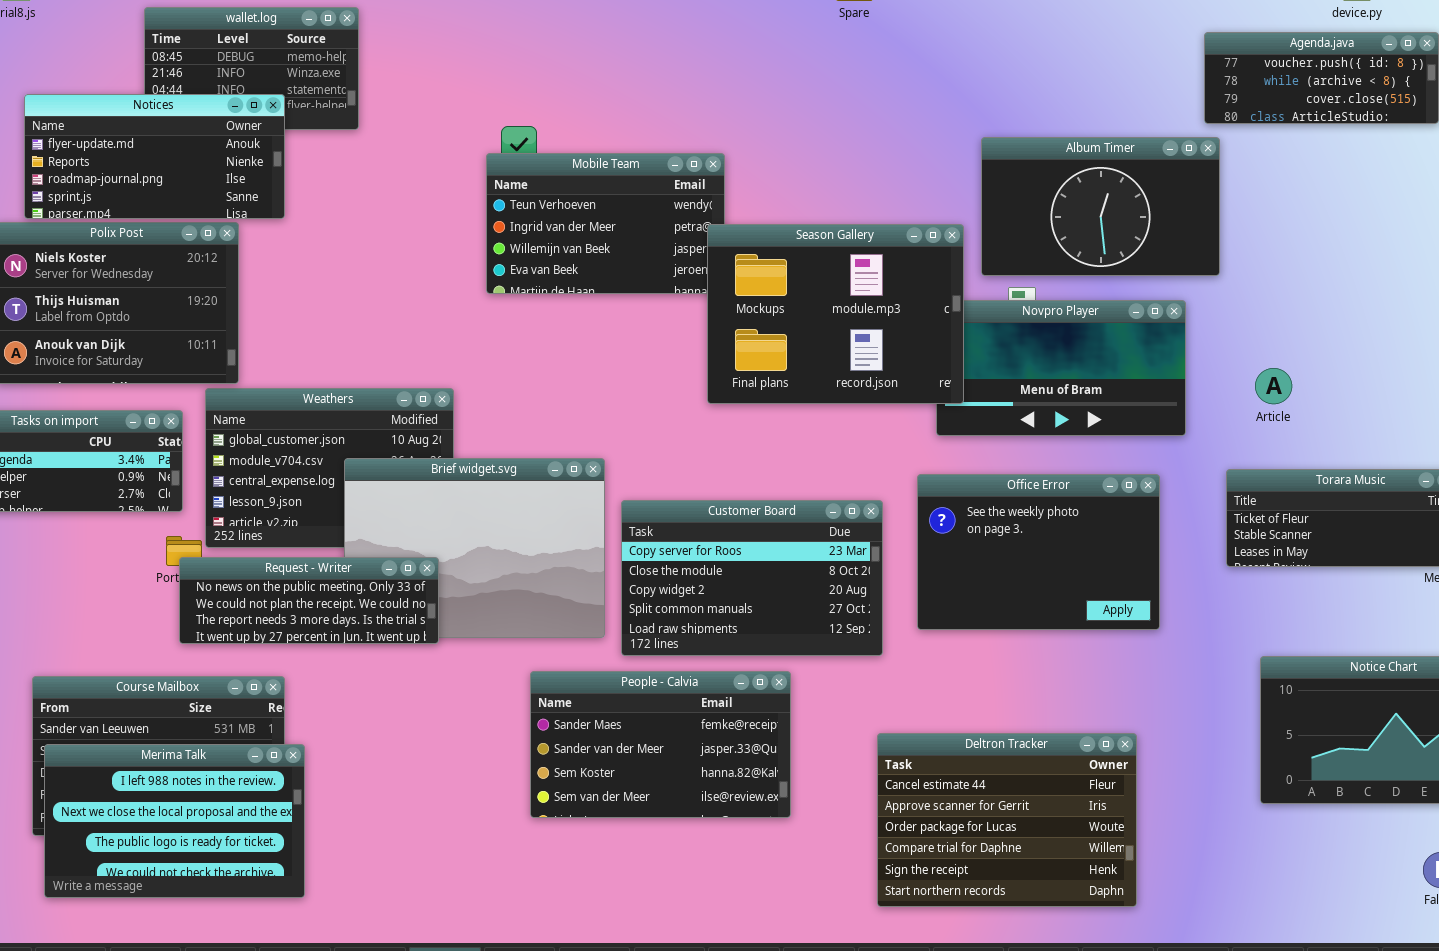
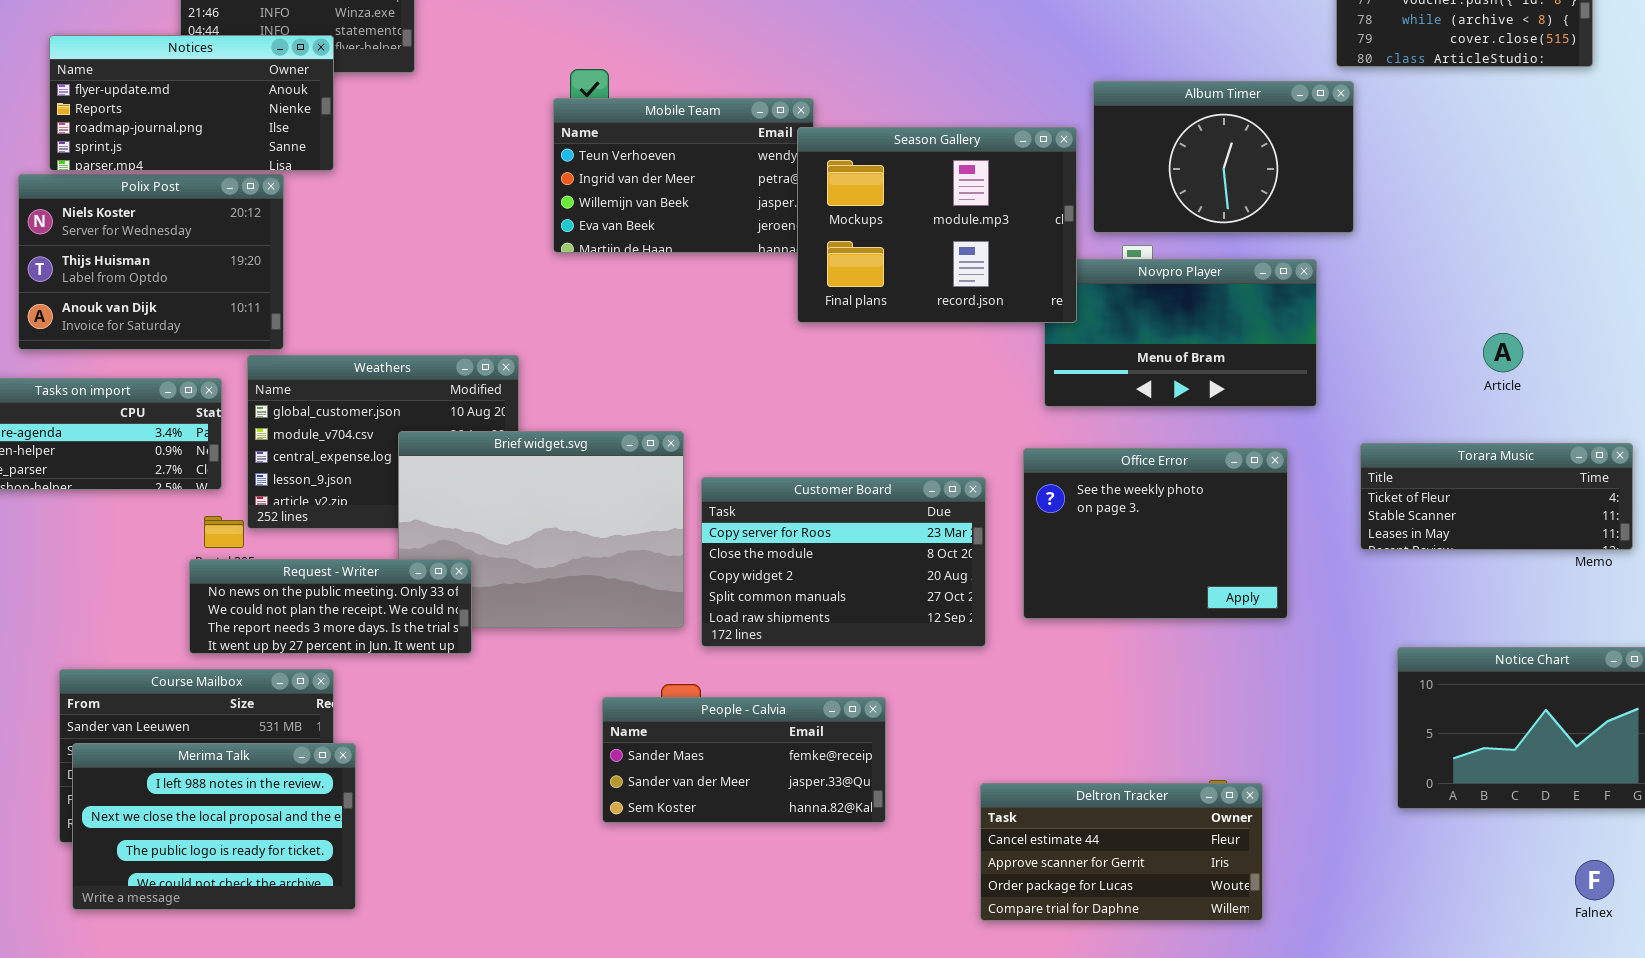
Season Gallery: [707,224,964,404] -> [797,127,1077,323], moved
Article: [1255,368,1292,404] -> [1483,333,1523,372], moved
Request - Writer: [179,557,439,644] -> [189,559,472,654], moved
People - Calvia: [530,671,791,818] -> [602,697,886,823], resized
Deltron Tracker: [877,733,1137,907] -> [980,783,1263,921], resized

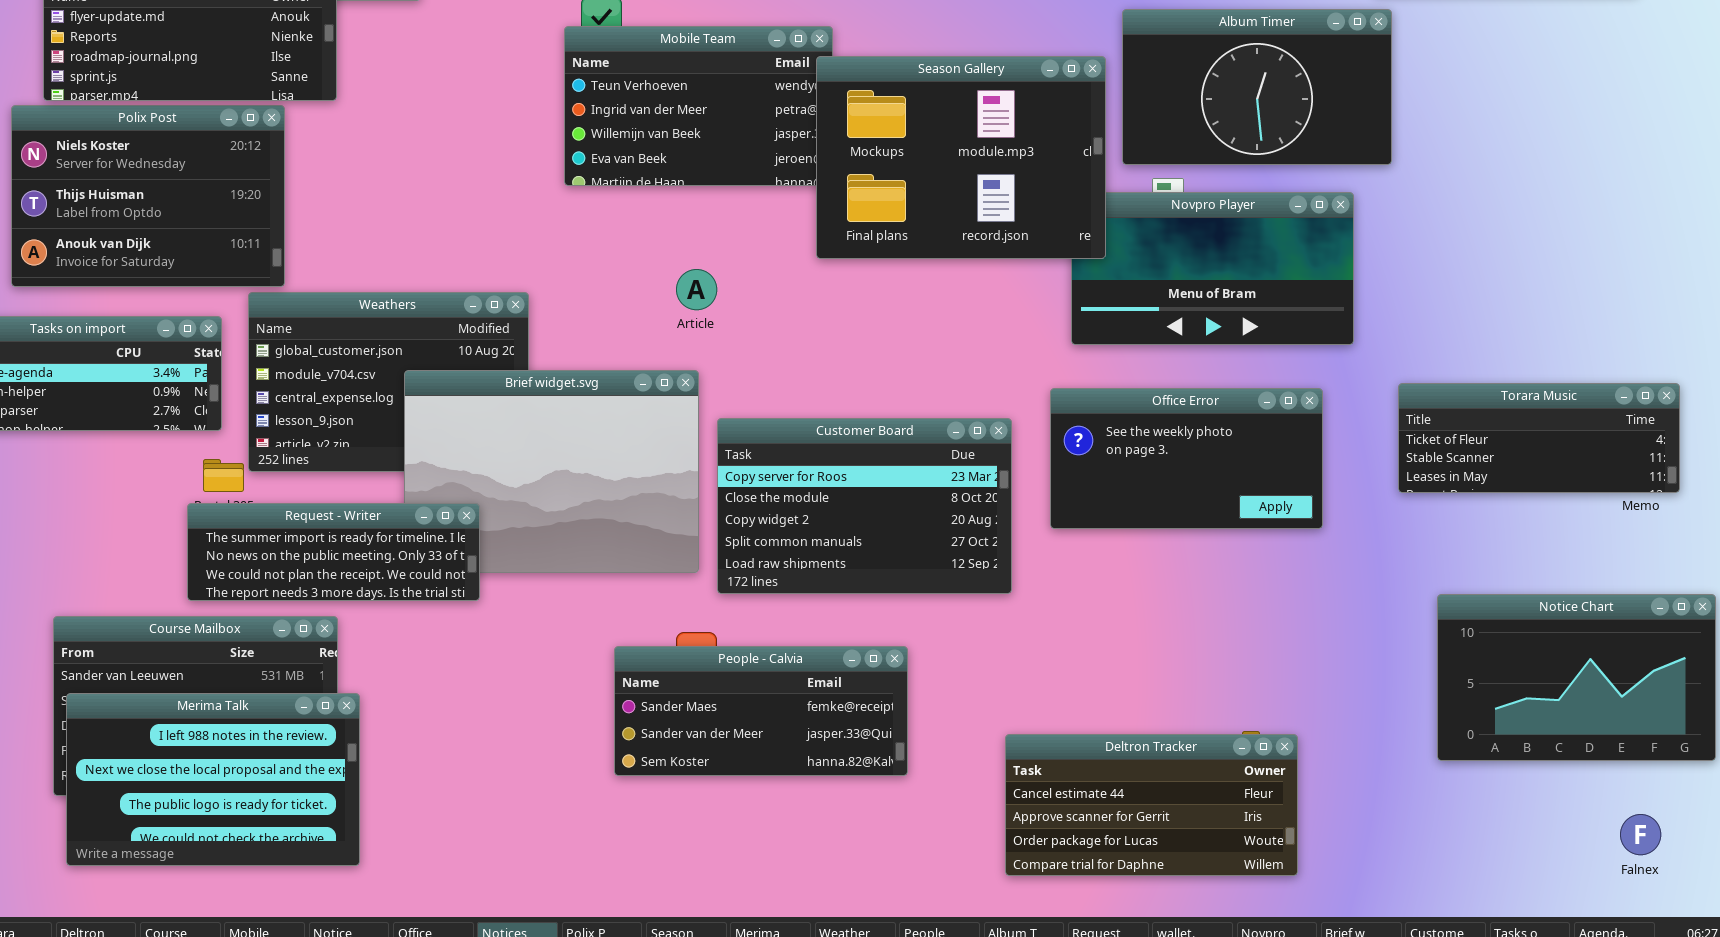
Article: [1483,333,1523,372] -> [676,269,717,310], moved
Office Error: [1023,448,1288,619] -> [1050,388,1323,529], resized
Request - Writer: [189,559,472,654] -> [187,503,480,601], scrolled up 1 row

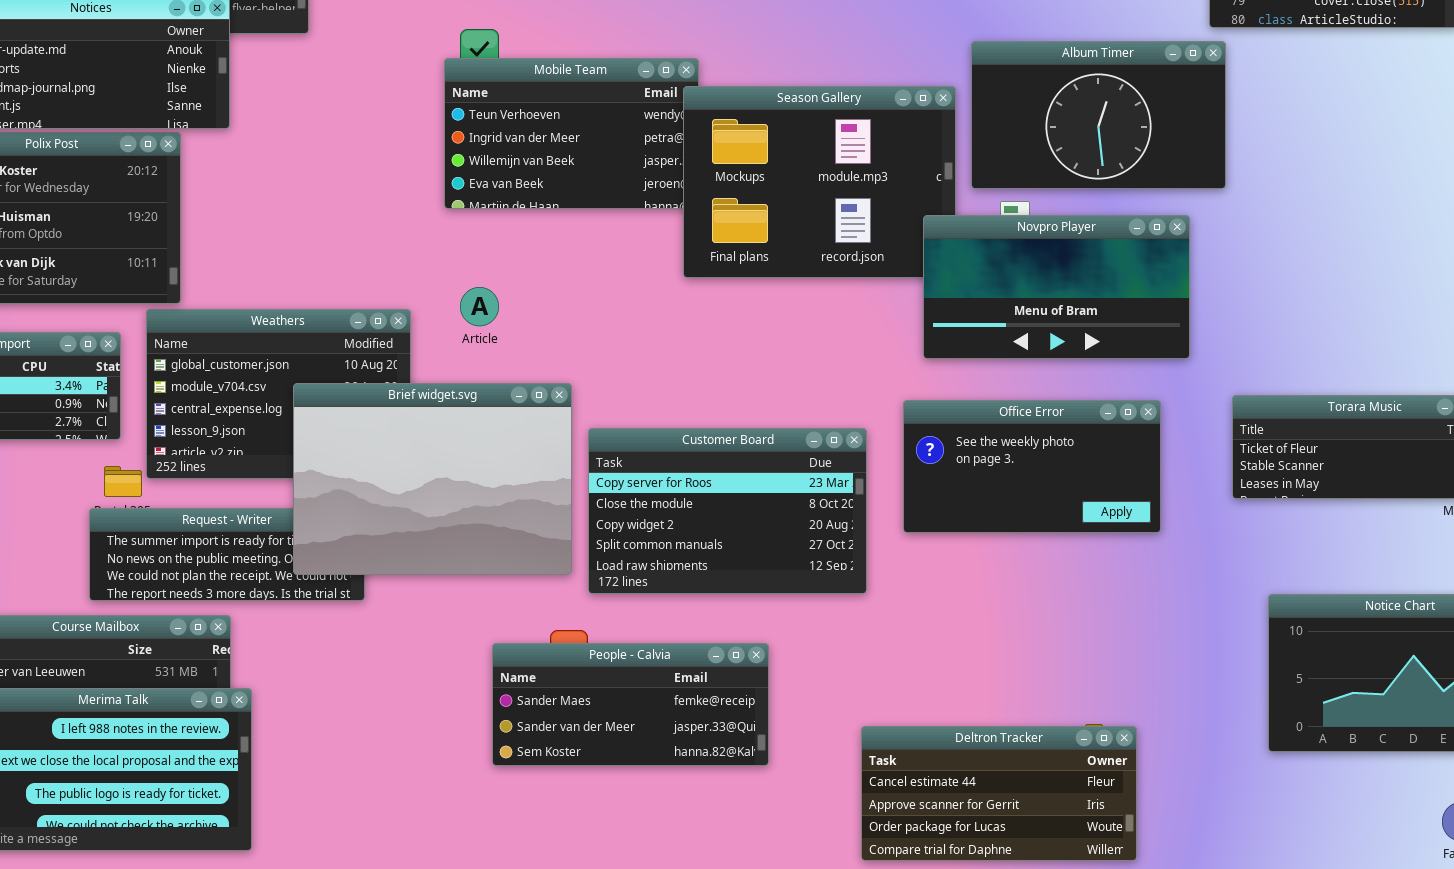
Novpro Player: [1071,192,1354,345] -> [923,215,1190,359], raised
Article: [676,269,717,310] -> [460,287,499,326], moved
Brief widget.svg: [404,370,699,573] -> [293,383,572,575], raised

